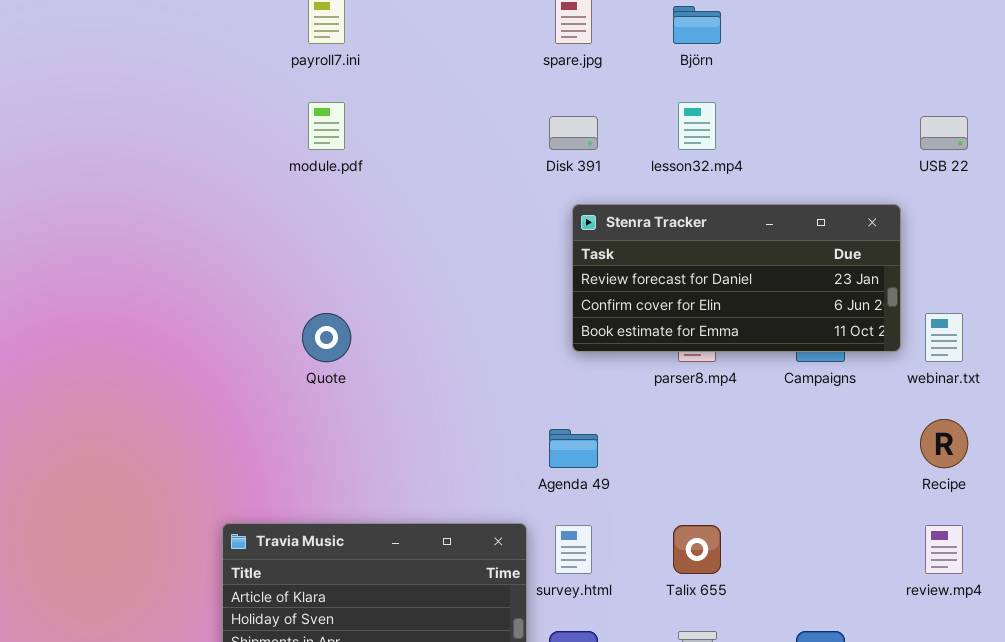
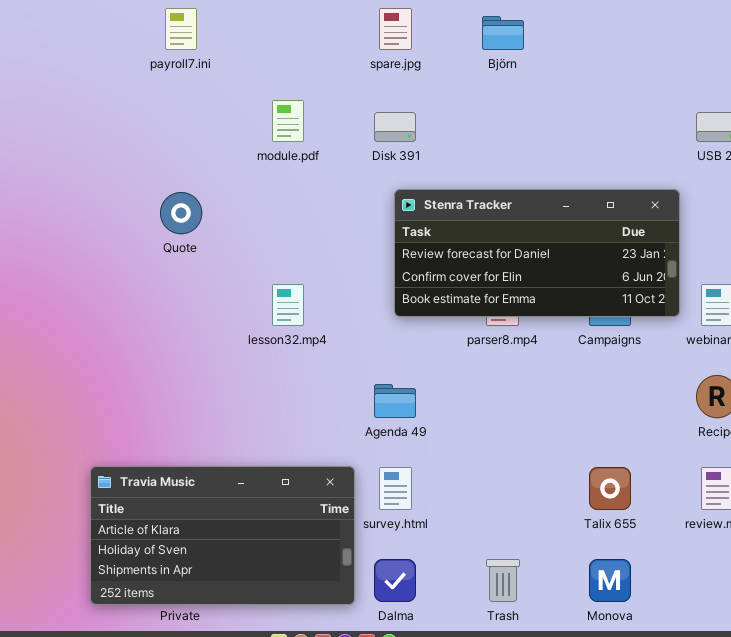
module.pdf: [308,102,345,150] -> [272,100,304,142], moved
lesson32.mp4: [678,102,716,150] -> [272,284,304,326], moved
Quote: [302,313,351,362] -> [160,192,202,234], moved
Talix 655: [673,525,721,574] -> [589,467,631,510], moved

